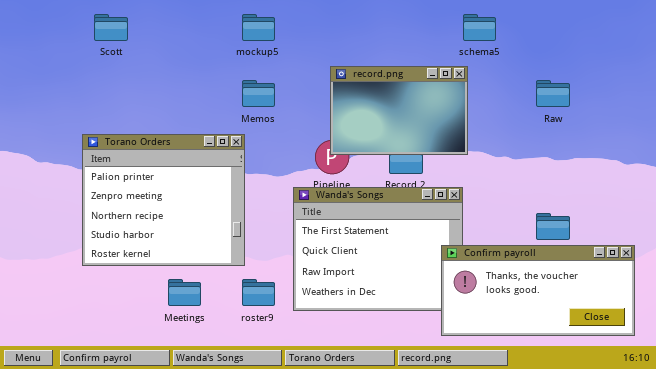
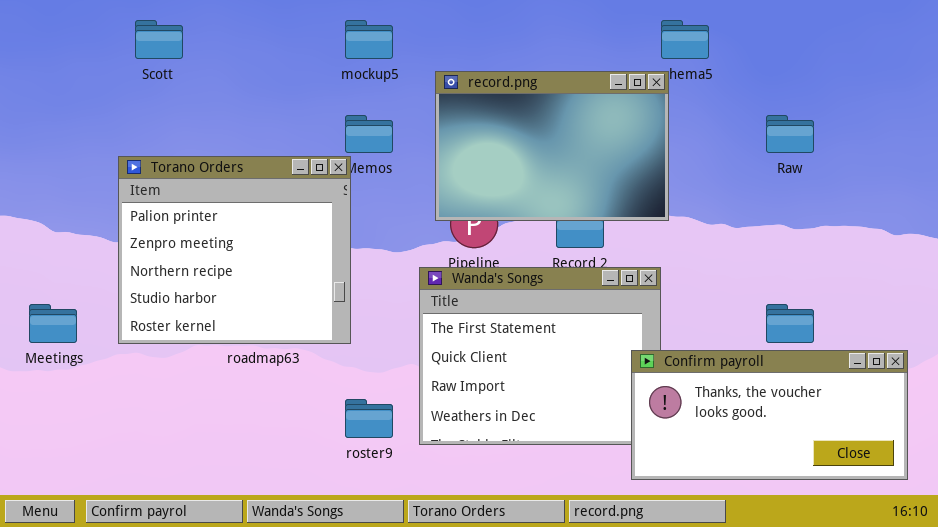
record.png: [330,66,468,155] -> [435,71,669,221], resized
Torano Orders: [82,134,245,266] -> [118,156,351,344], moved
Meetings: [168,279,201,306] -> [29,304,77,343], moved

